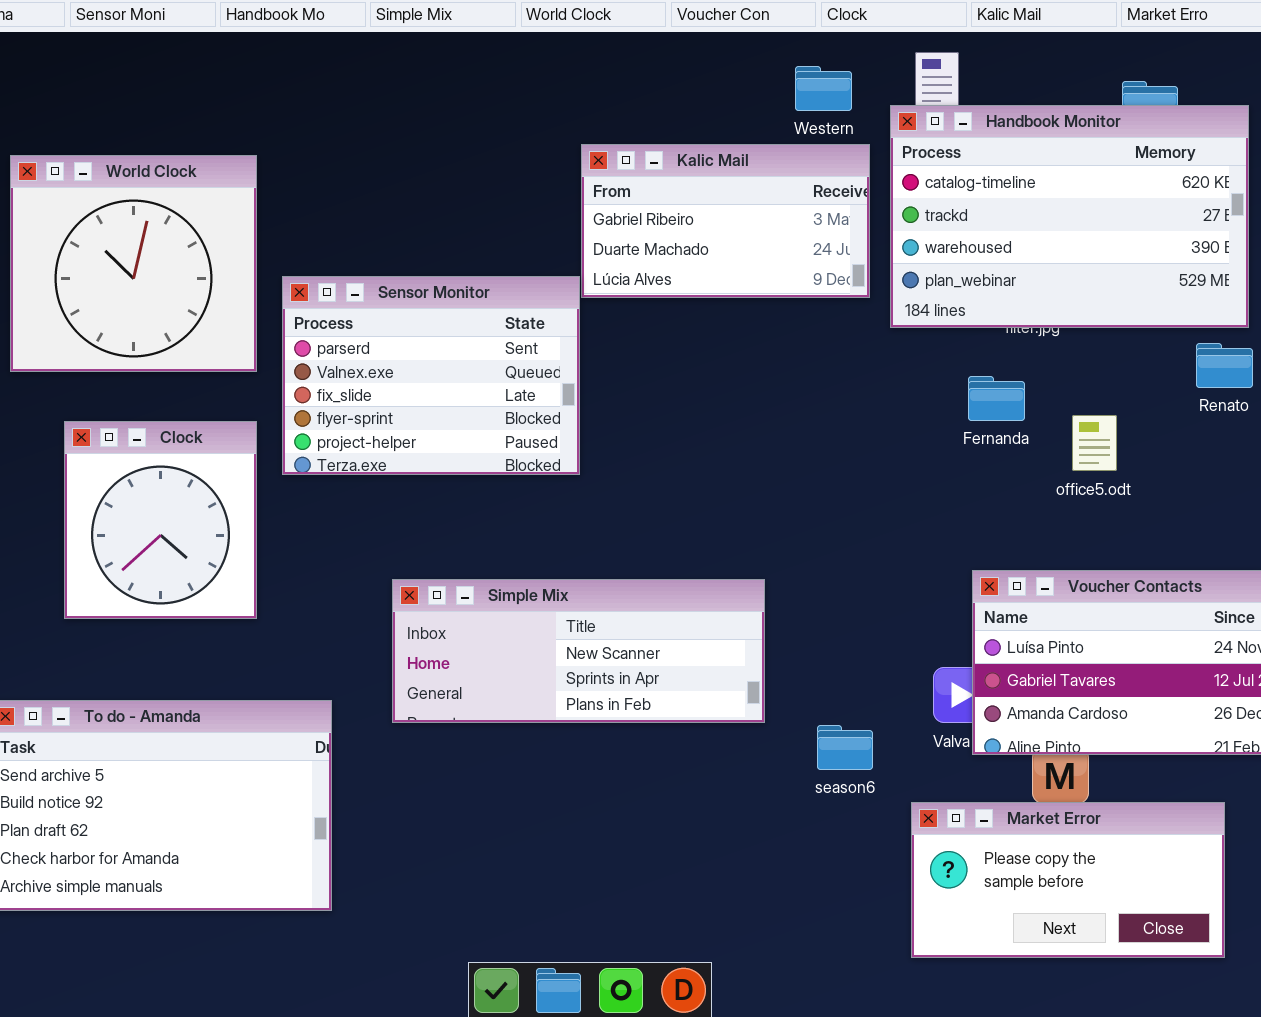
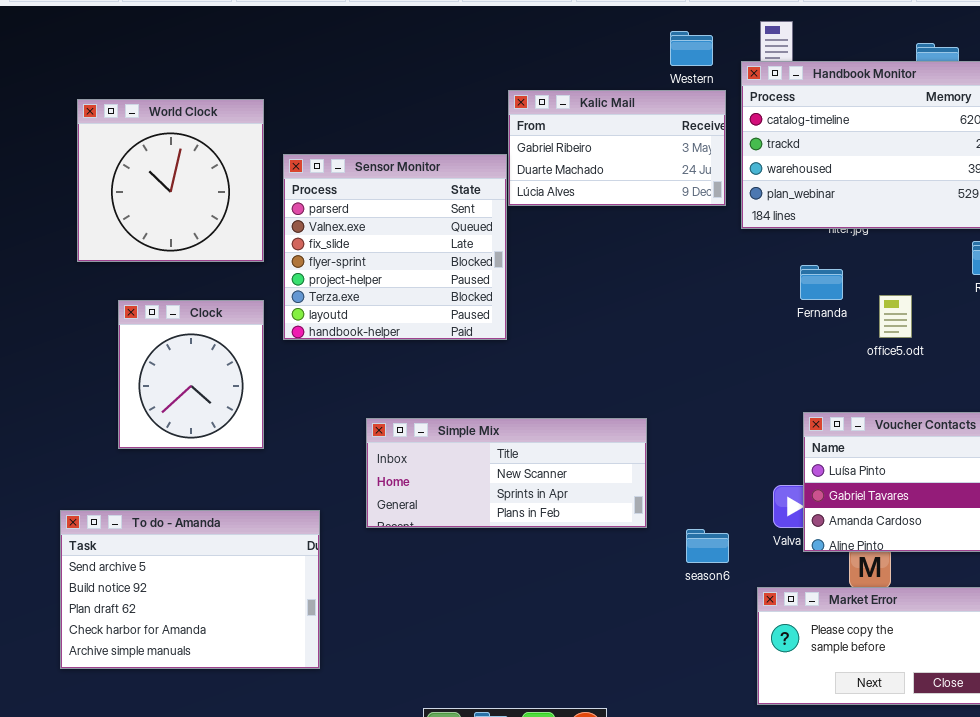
Sensor Monitor: [282,276,580,475] -> [283,154,507,340], resized

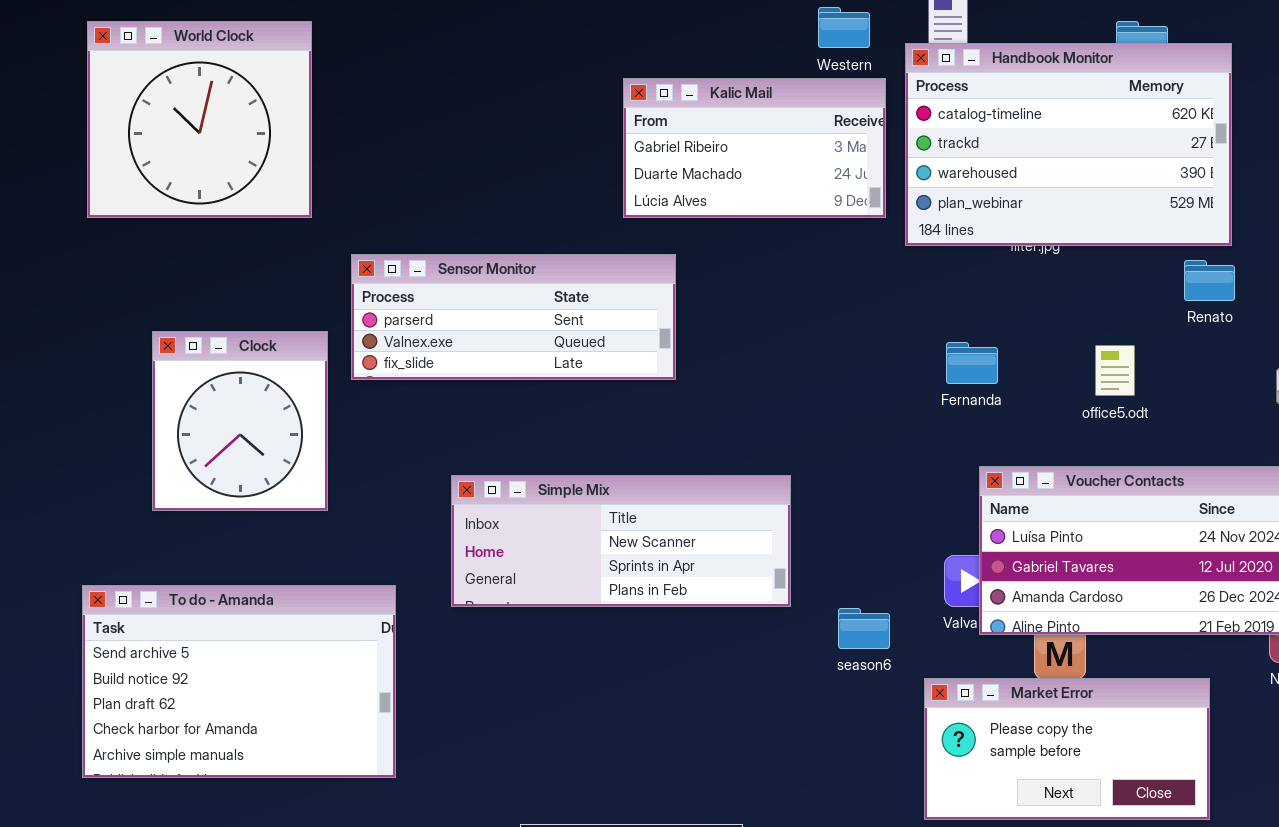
World Clock: [77,99,264,262] -> [87,21,312,218], moved
Sensor Monitor: [283,154,507,340] -> [351,254,676,380], resized
Fernanda: [800,265,843,300] -> [946,342,998,384], moved
office5.odt: [879,295,912,338] -> [1095,345,1135,396], moved

